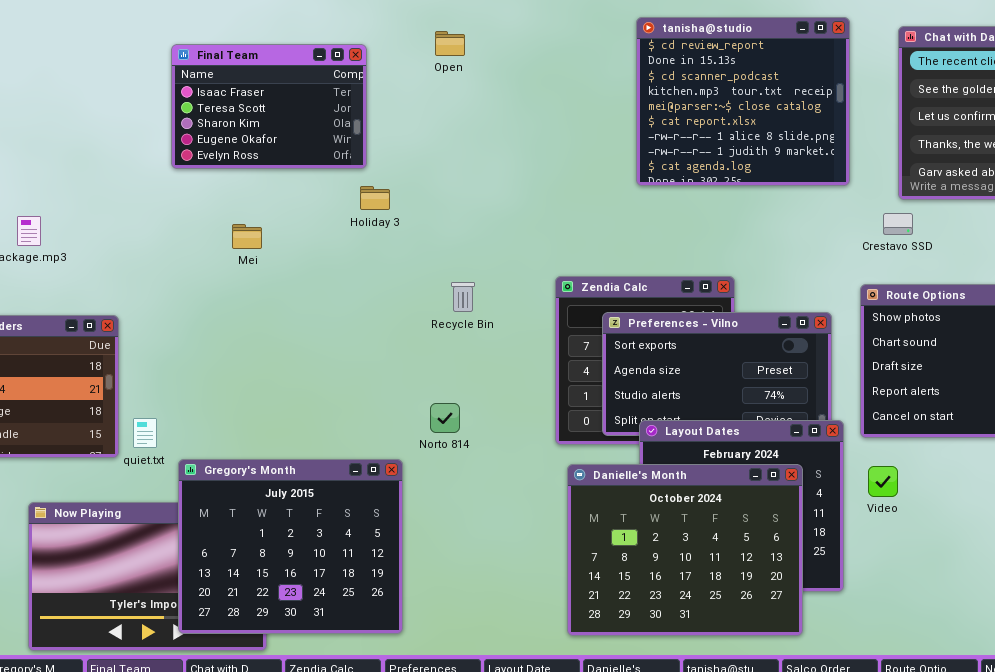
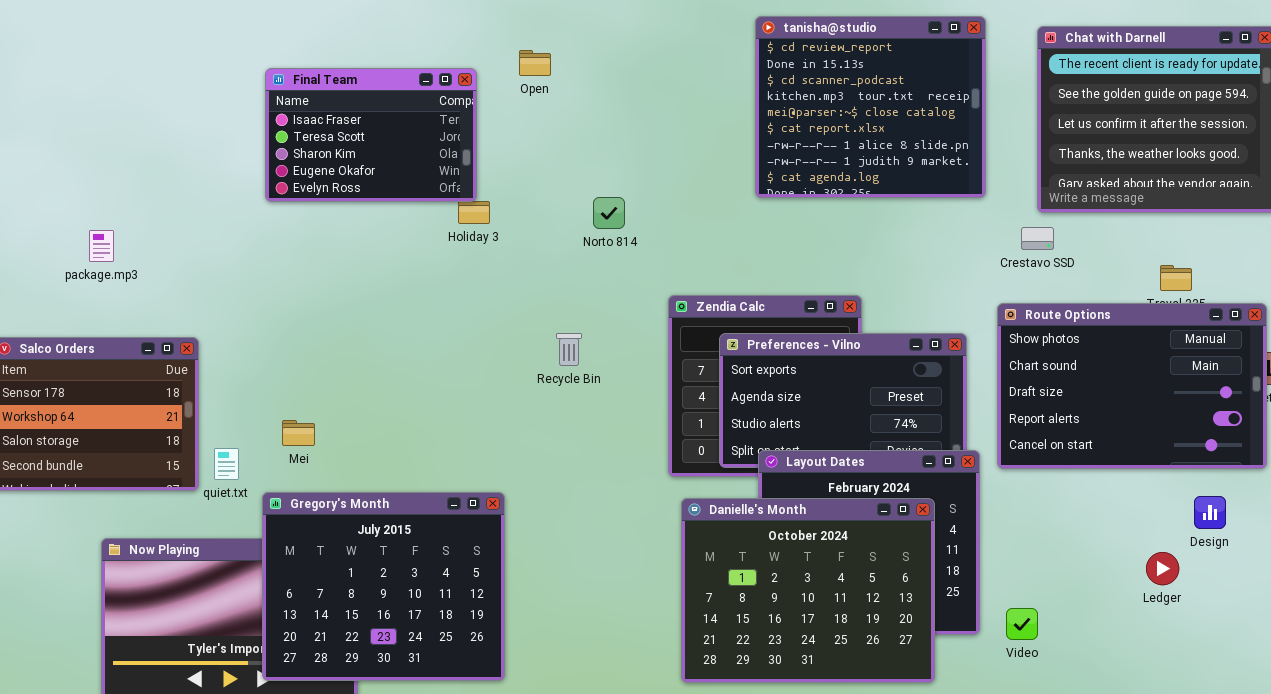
Open: [435,31,465,56] -> [519,50,551,76], moved
Final Team: [171,44,367,169] -> [265,68,477,202], moved
Mei: [232,224,262,249] -> [282,420,315,446], moved
Recycle Bin: [451,282,475,312] -> [556,333,582,366], moved
Norto 814: [430,403,460,433] -> [593,197,625,229], moved
Video: [868,466,898,497] -> [1006,608,1038,640], moved

